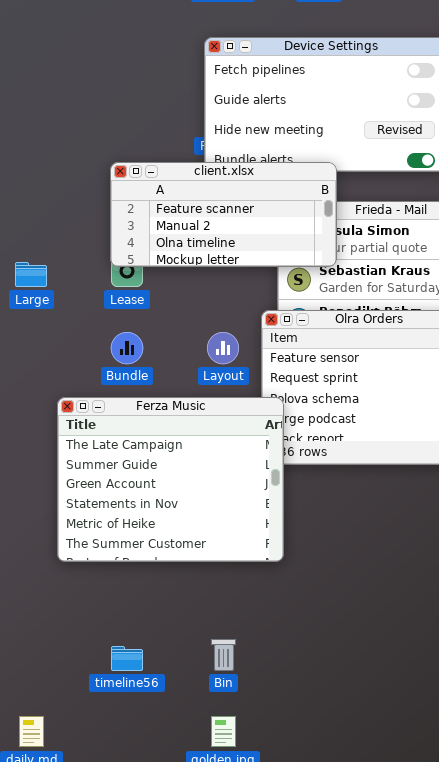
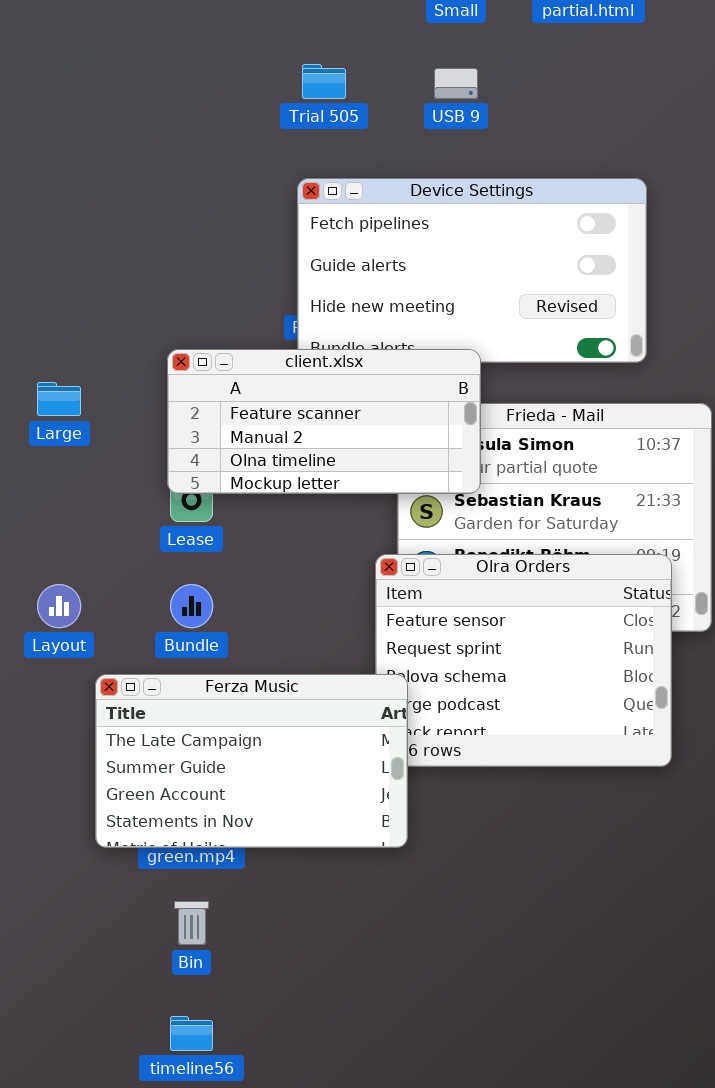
Large: [15,262,47,287] -> [37,382,81,416], moved
Layout: [207,332,239,364] -> [37,584,81,628], moved
Ferza Music: [57,397,284,562] -> [95,674,408,848], resized
Bin: [211,639,236,671] -> [174,901,209,945], moved

